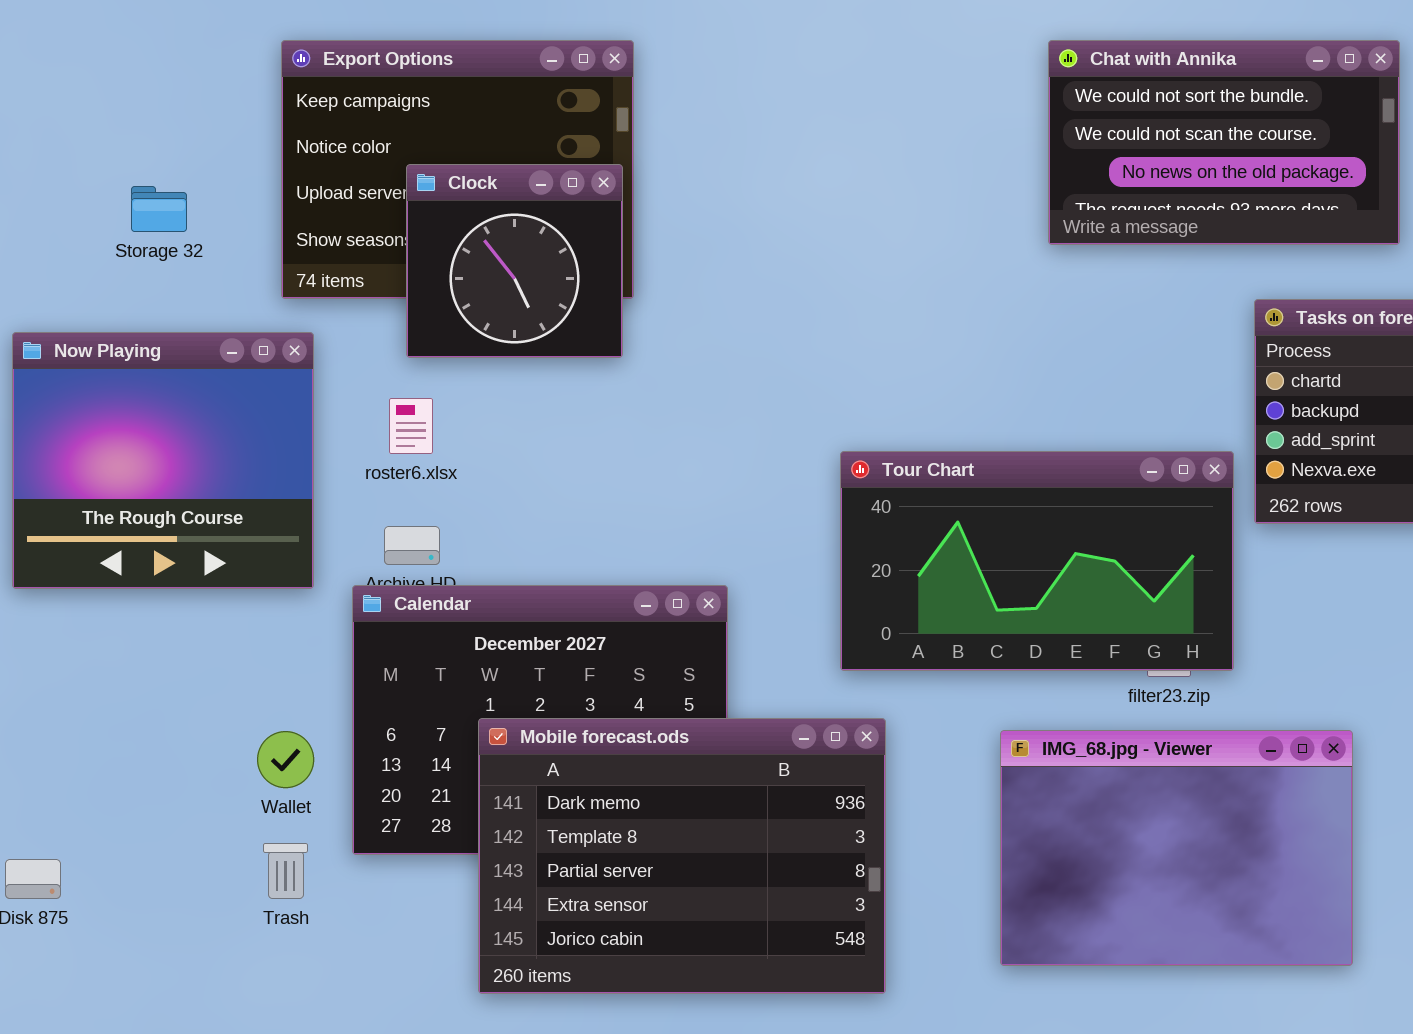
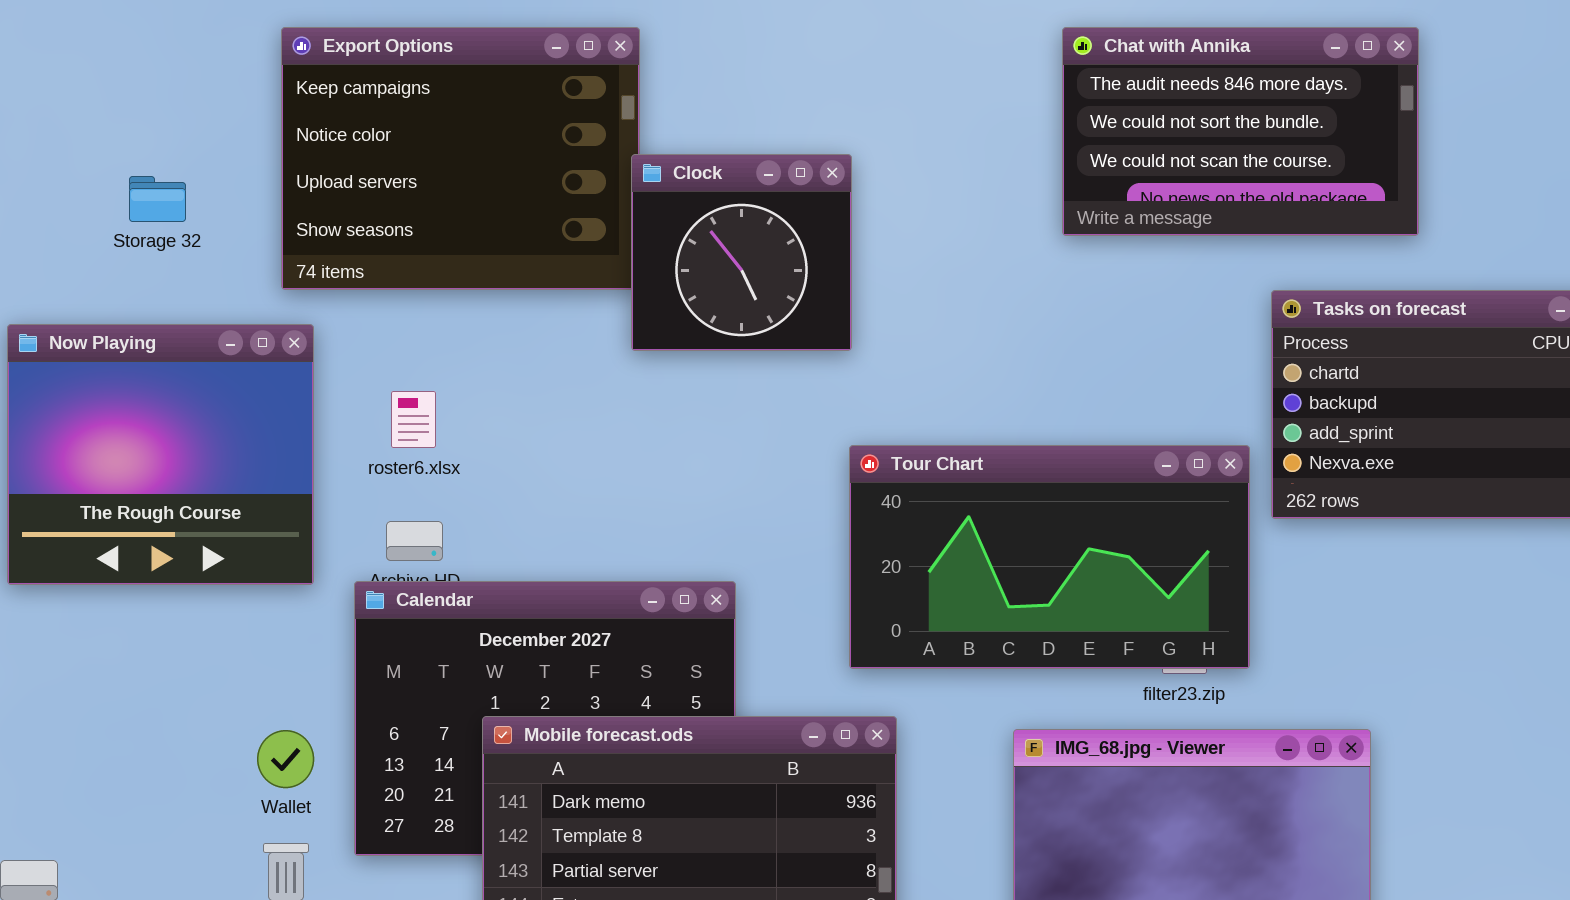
Chat with Annika: [1048,40,1400,245] -> [1062,27,1419,236], scrolled up 1 row
Clock: [406,164,623,358] -> [631,154,852,351], moved

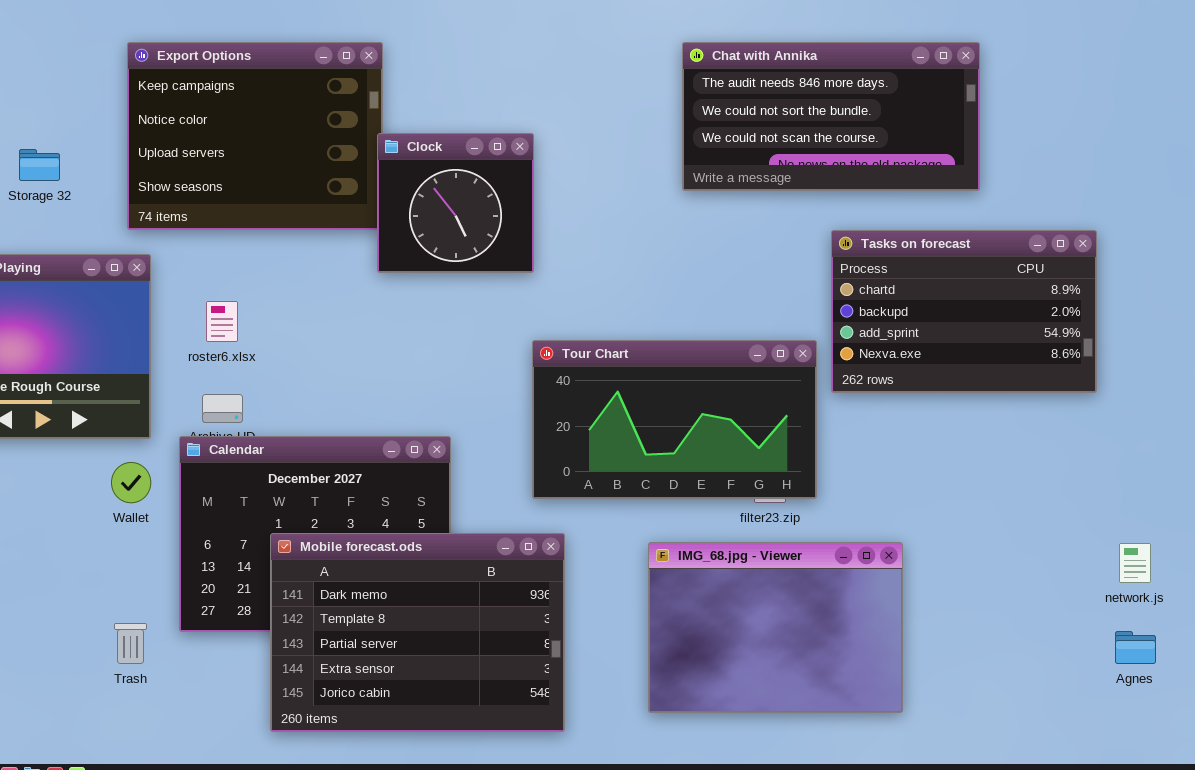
Chat with Annika: [1062,27,1419,236] -> [682,42,980,191], resized
Wallet: [257,730,314,788] -> [111,462,151,503], moved

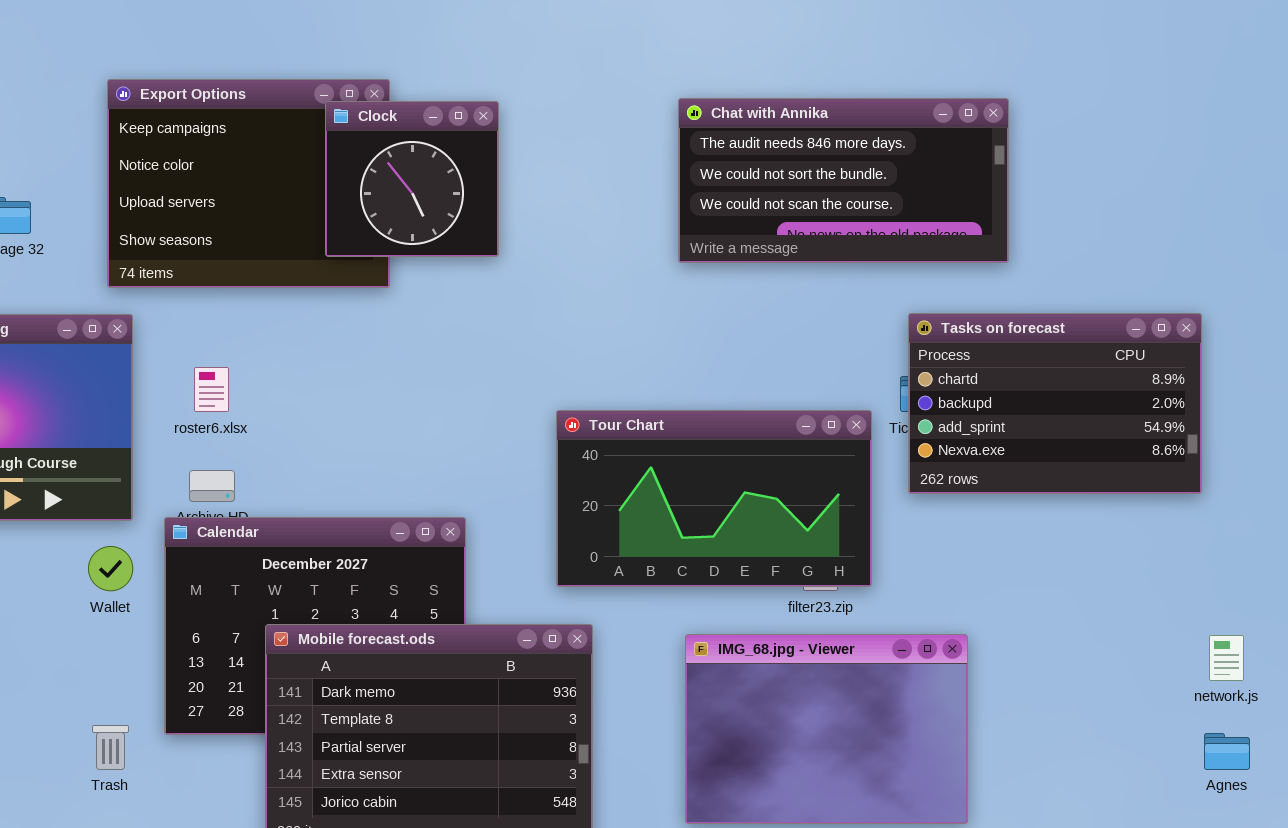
Chat with Annika: [682,42,980,191] -> [678,98,1009,263], moved
Clock: [377,133,534,273] -> [325,101,499,257], moved
Tasks on forecast: [831,230,1097,393] -> [908,313,1202,494], moved

